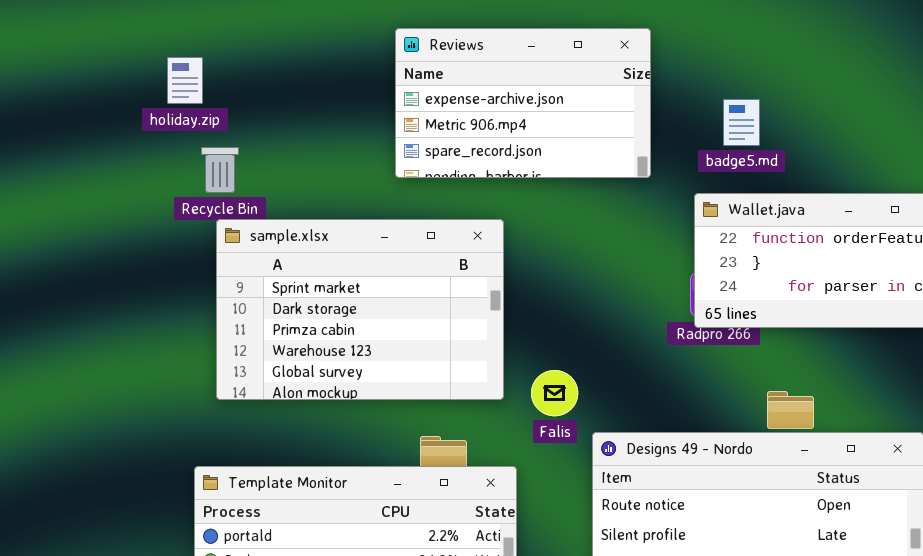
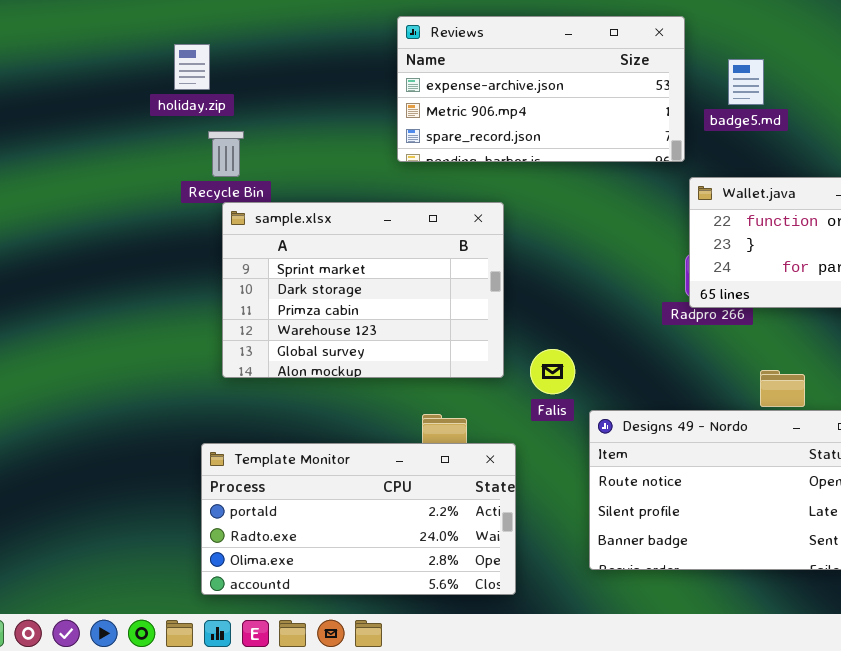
Reviews: [395,28,651,178] -> [397,16,685,162], resized
badge5.md: [723,99,760,146] -> [728,59,764,105], moved

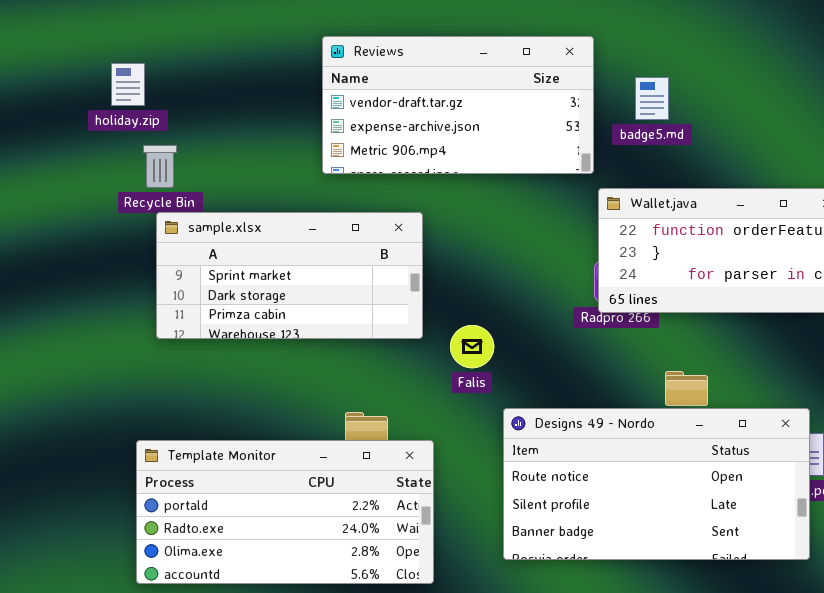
Reviews: [397,16,685,162] -> [322,36,594,174], scrolled up 1 row
sample.xlsx: [222,202,504,378] -> [156,212,423,339], resized
Falis: [530,349,575,394] -> [450,325,494,368], moved

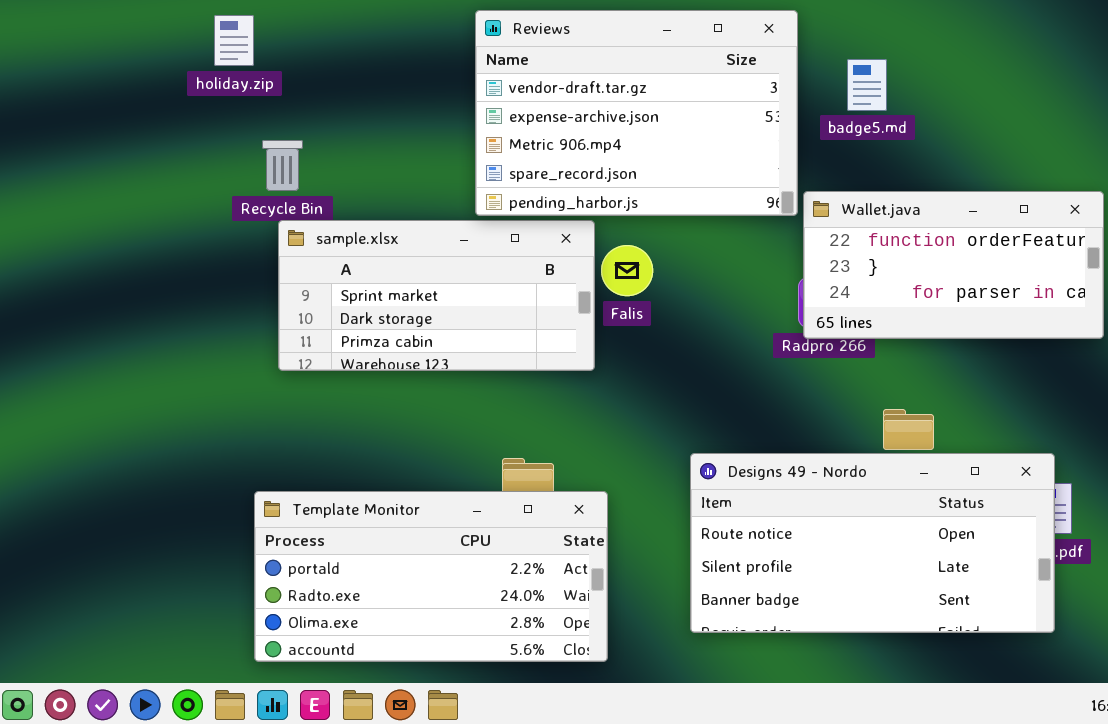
Reviews: [322,36,594,174] -> [475,10,798,216], resized
holiday.zip: [111,63,145,106] -> [214,15,254,66], moved
Falis: [450,325,494,368] -> [601,245,653,296], moved

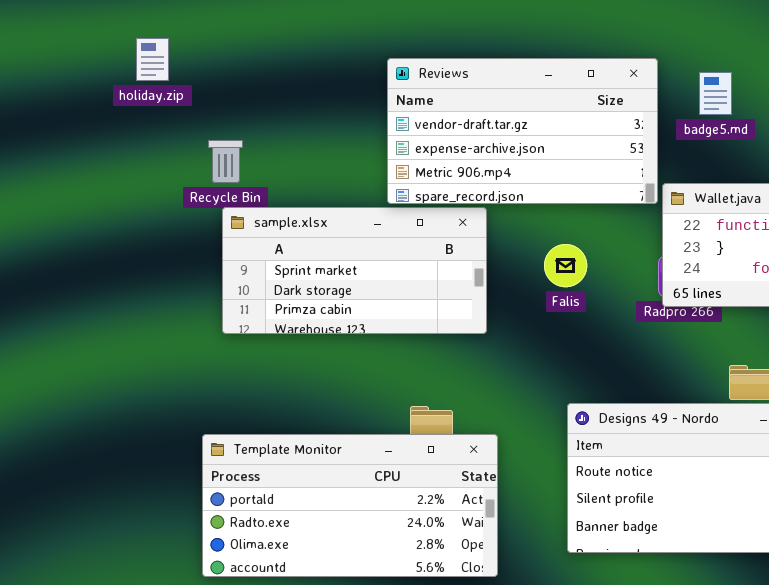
Reviews: [475,10,798,216] -> [387,58,658,204], resized
holiday.zip: [214,15,254,66] -> [136,38,169,81], moved
Falis: [601,245,653,296] -> [544,244,587,287], moved

